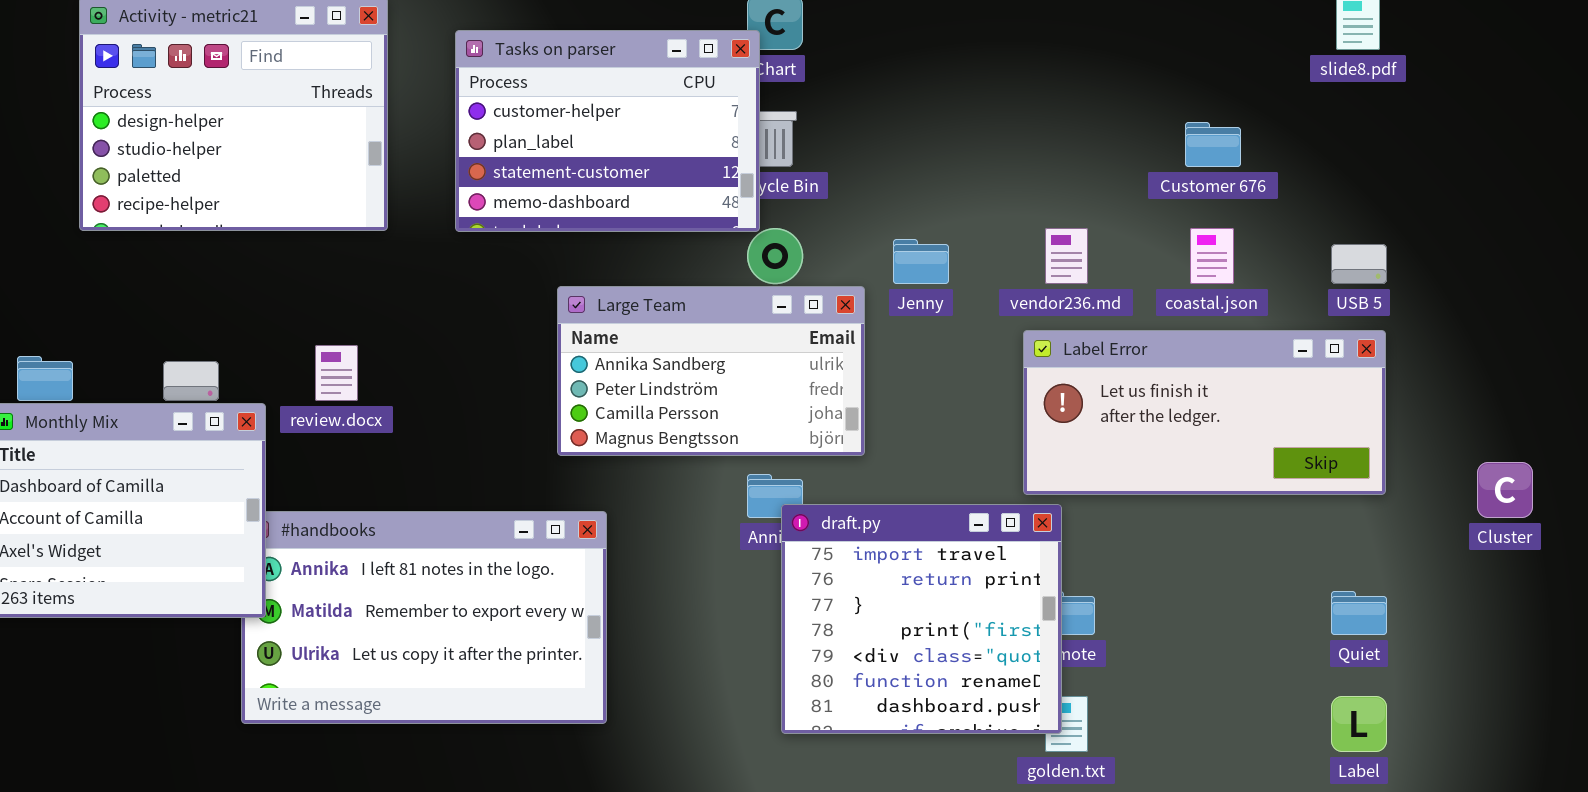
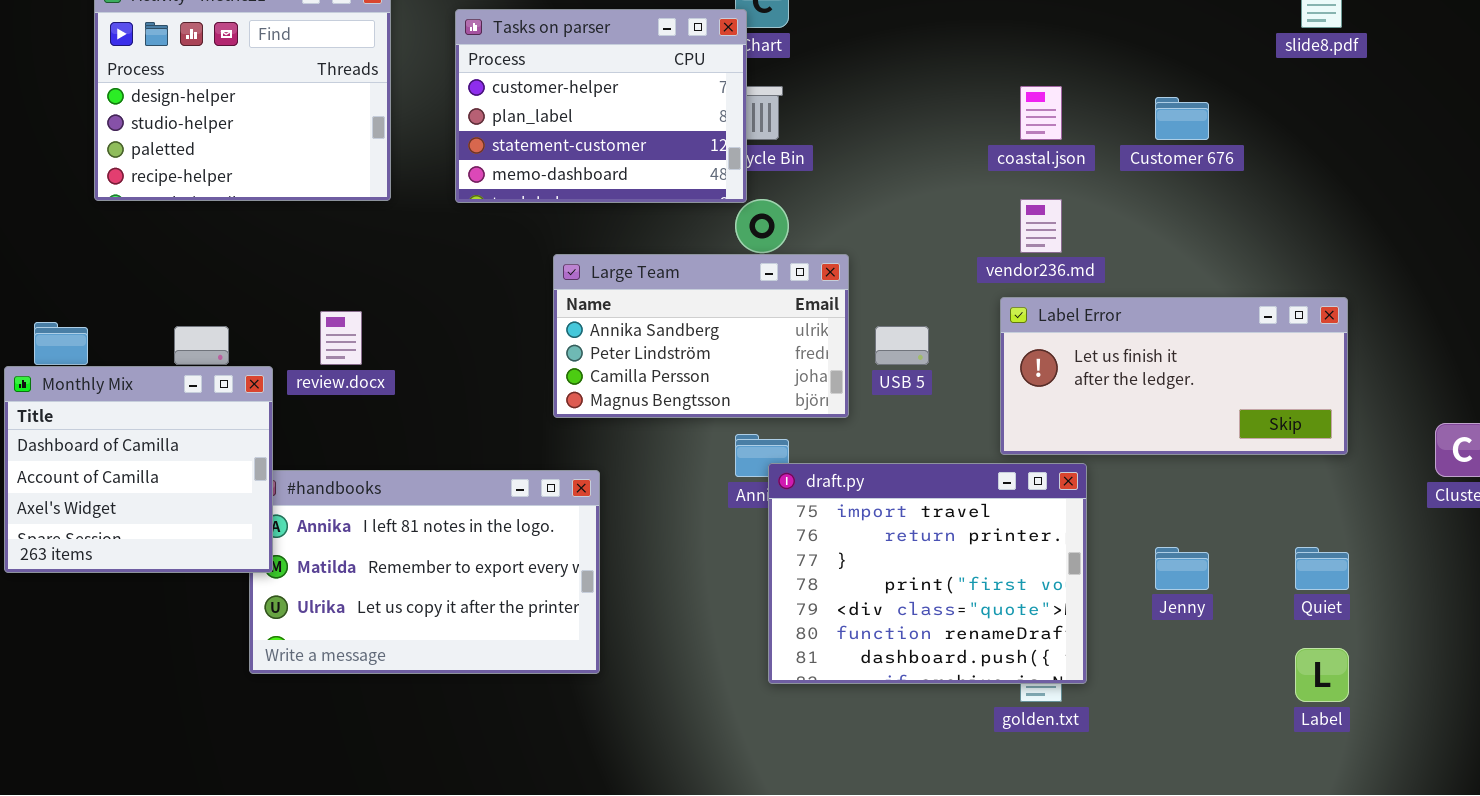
coastal.json: [1190,228,1234,284] -> [1020,86,1062,140], moved
Jenny: [893,239,949,284] -> [1155,547,1209,590], moved
USB 5: [1331,244,1387,284] -> [875,326,929,365], moved
draft.py: [781,504,1062,734] -> [768,463,1087,684], resized

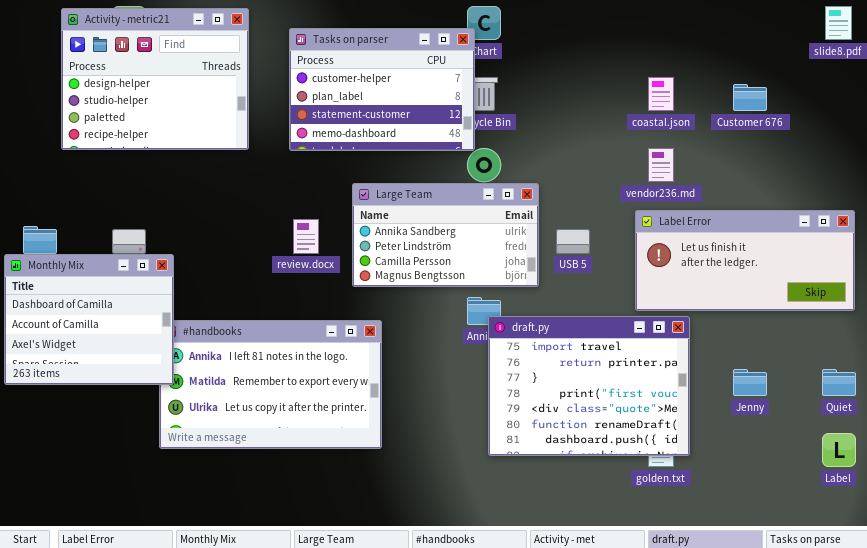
review.docx: [320,311,362,365] -> [293,219,319,254], moved

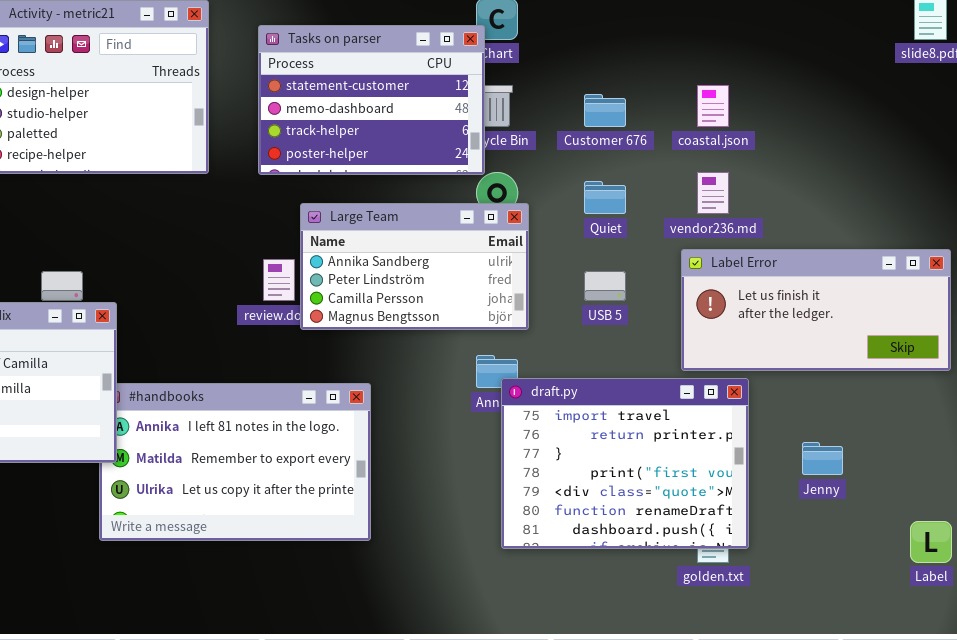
Tasks on parser: [289,28,475,151] -> [258,25,485,175], scrolled down 2 rows
Customer 676: [733,84,767,111] -> [584,94,626,127], moved
Large Team: [352,183,539,287] -> [300,203,529,330], moved
Quiet: [822,369,856,396] -> [584,181,626,214], moved

